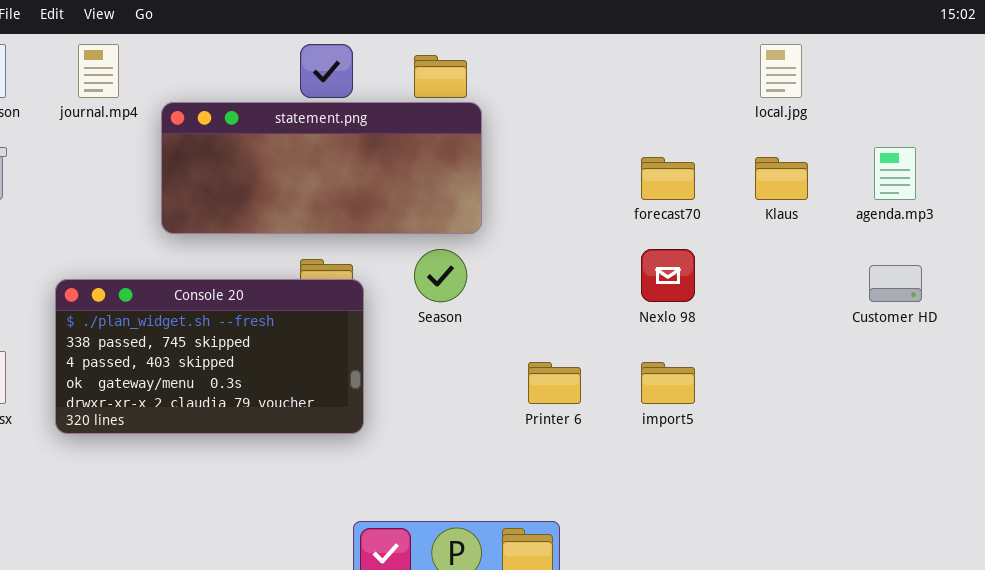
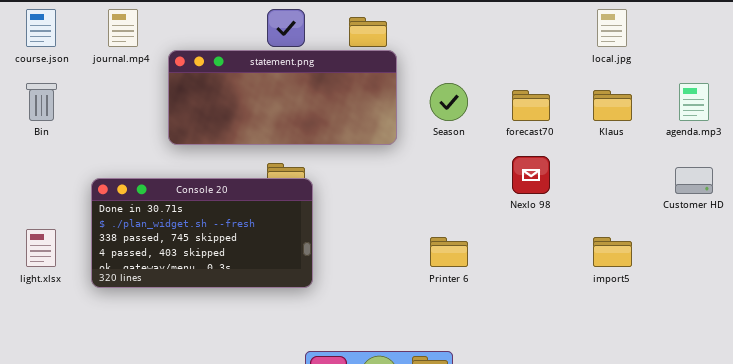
Season: [414,249,467,302] -> [430,83,468,121], moved
Console 20: [55,279,364,434] -> [91,178,313,288], scrolled up 1 row
import5: [641,362,695,404] -> [593,237,632,267], moved

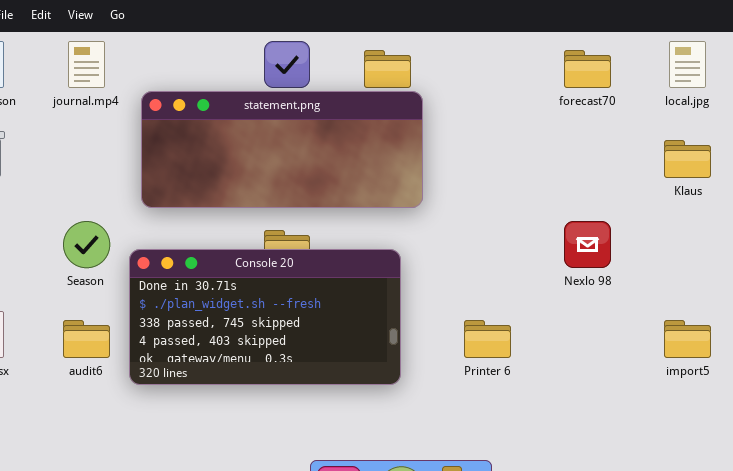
Season: [430,83,468,121] -> [63,221,110,268], moved
forecast70: [512,90,550,121] -> [564,50,611,88], moved
Console 20: [91,178,313,288] -> [129,249,401,385], moved

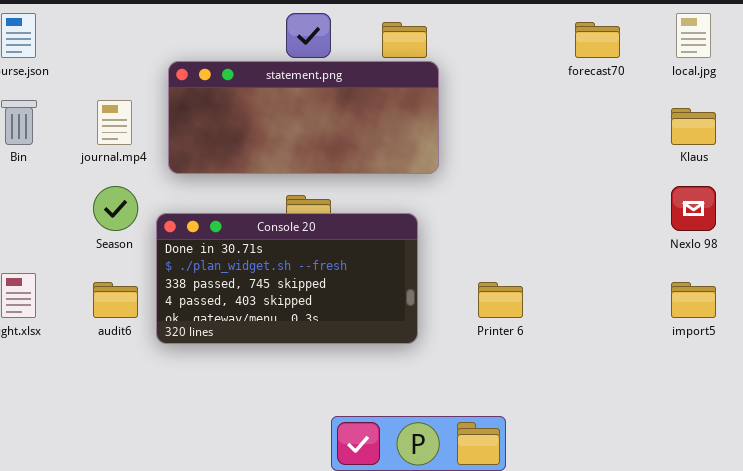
journal.mp4: [68,41,105,88] -> [97,100,132,145], moved
Nexlo 98: [564,221,611,268] -> [671,186,716,231], moved

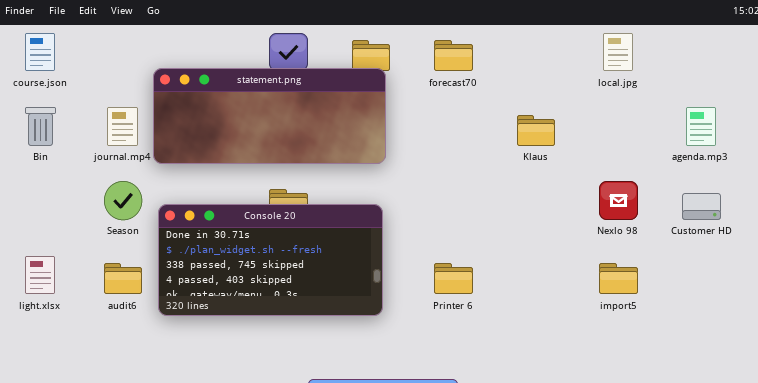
forecast70: [575,22,620,58] -> [434,40,473,71], moved
statement.png: [168,61,439,174] -> [153,68,386,164], moved
Klaus: [671,108,716,145] -> [517,115,555,146], moved

